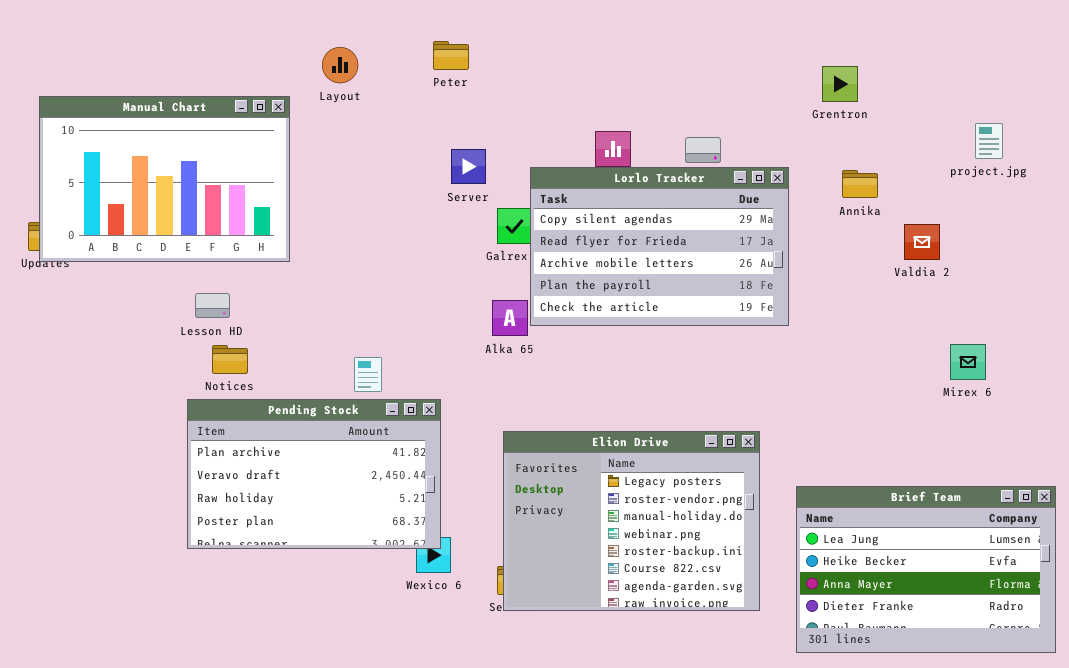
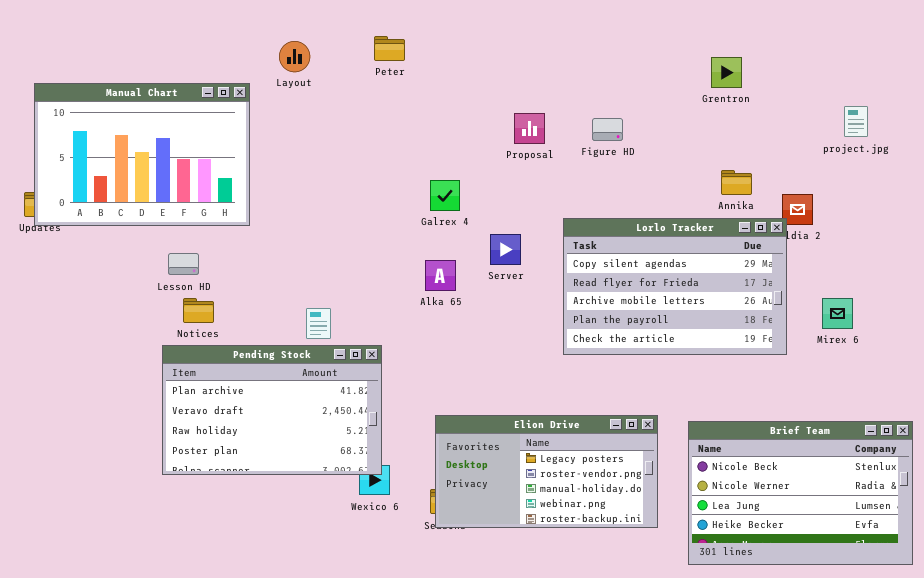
Server: [451,149,486,184] -> [490,234,521,265], moved
Lorlo Tracker: [530,167,789,326] -> [563,218,787,355], moved
Annika: [842,170,878,198] -> [721,170,752,195], moved
Elion Drive: [503,431,760,611] -> [435,415,658,528], resized
Brief Team: [796,486,1056,653] -> [688,421,913,565], scrolled up 2 rows

